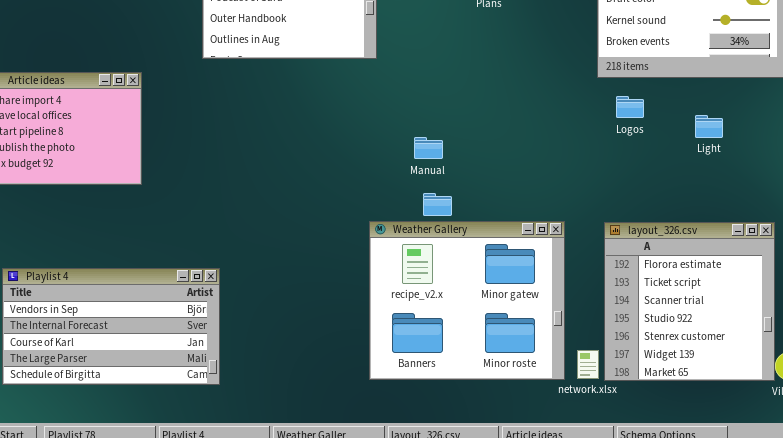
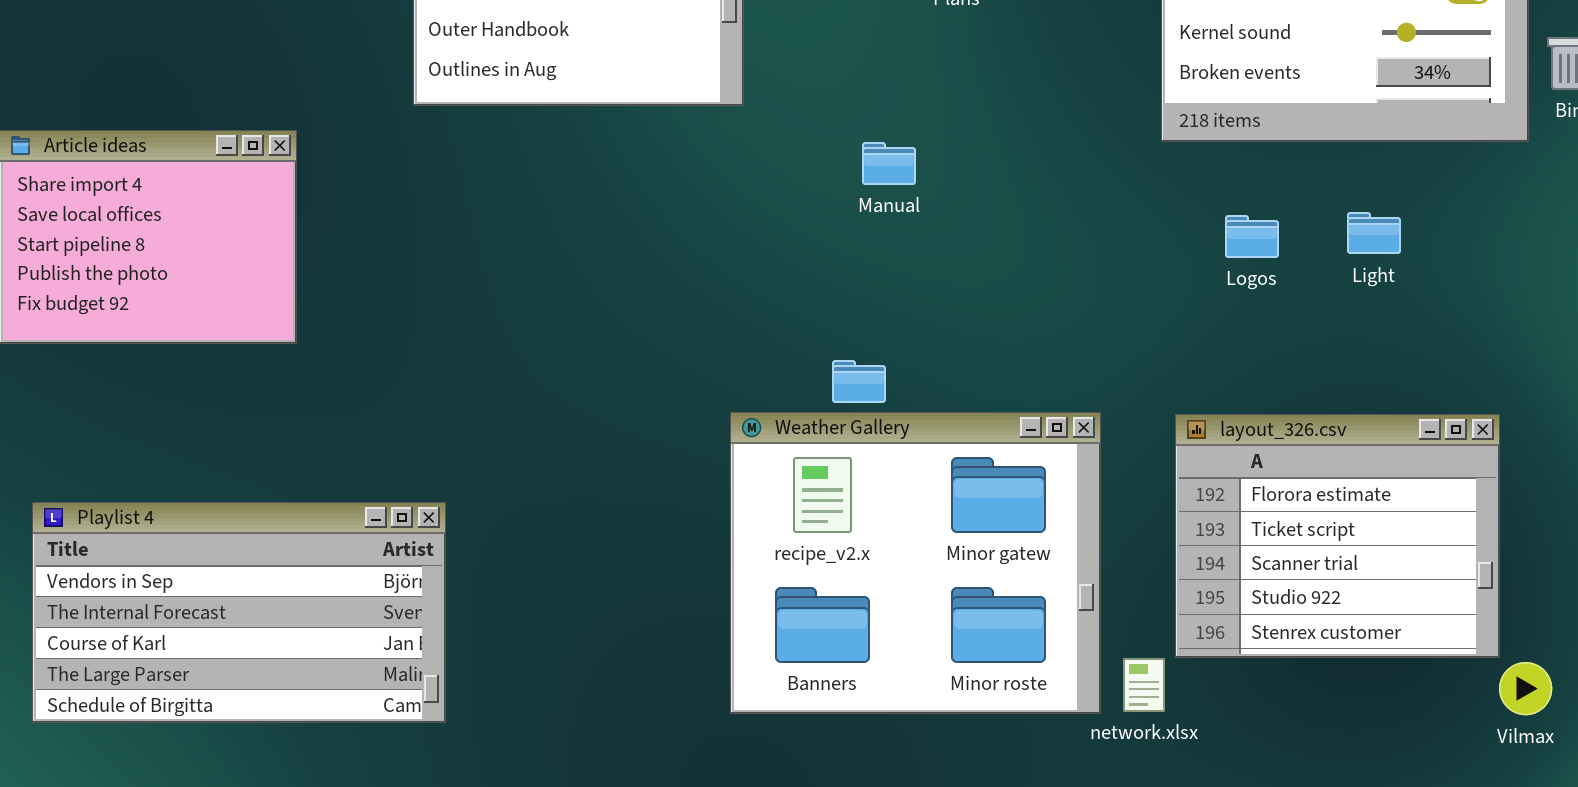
Logos: [616,96,644,118] -> [1225,215,1279,258], moved
Manual: [414,137,443,159] -> [862,142,916,185], moved
layout_326.csv: [604,222,775,381] -> [1175,414,1500,658], resized

